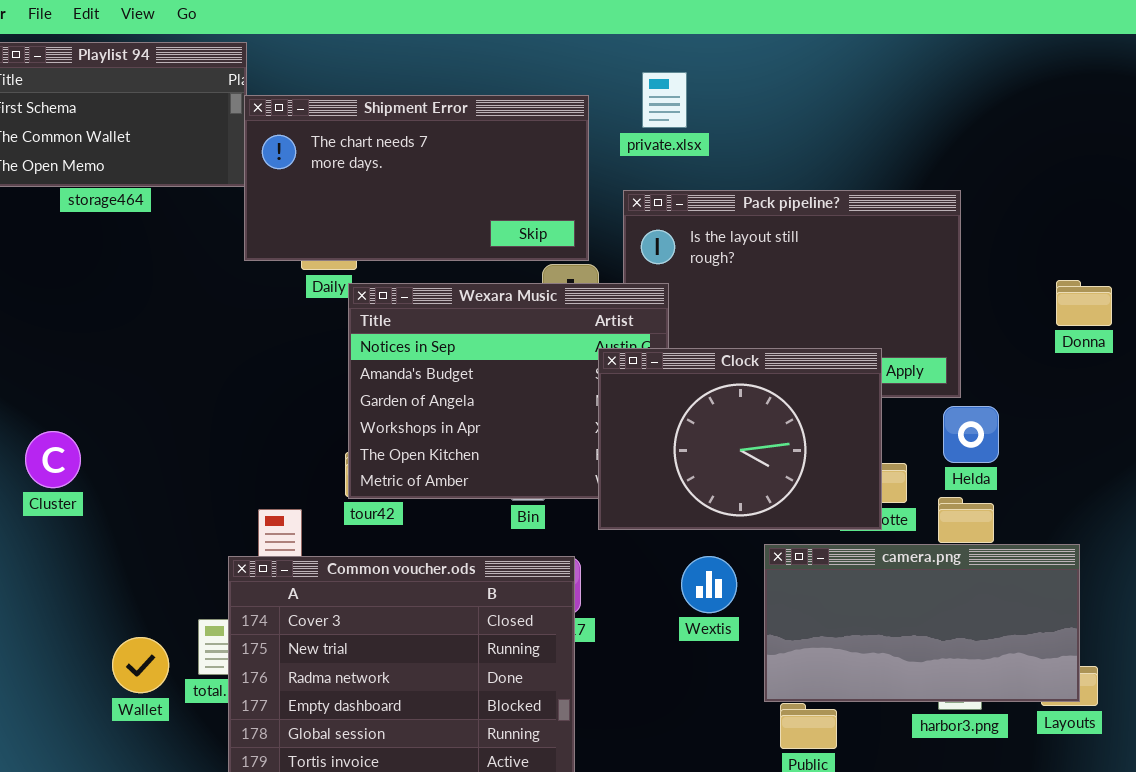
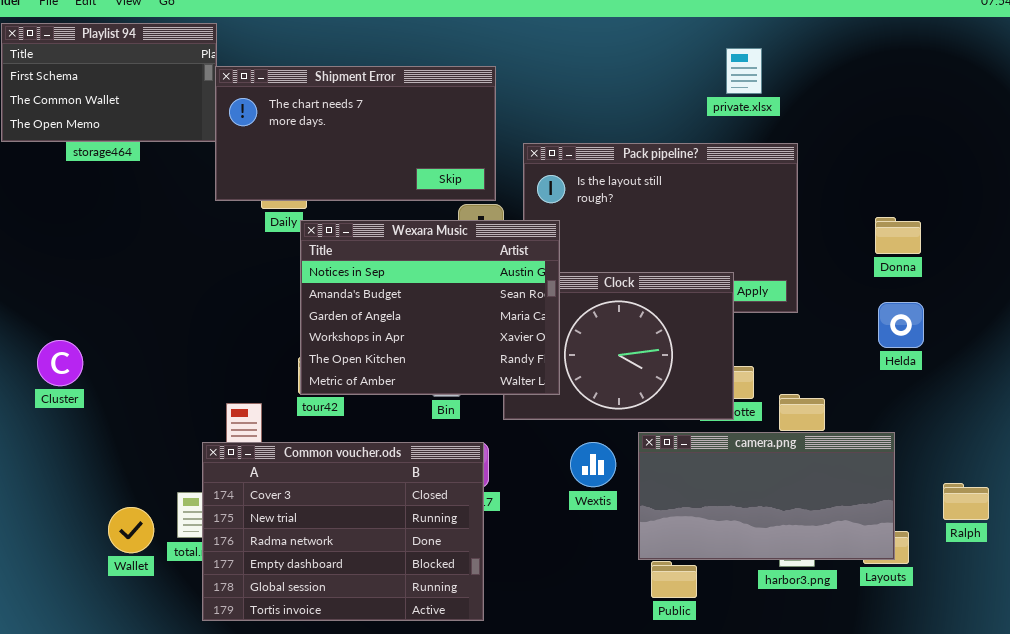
private.xlsx: [642,72,687,128] -> [726,48,762,94], moved
Wexara Music: [348,283,669,499] -> [300,220,560,395], raised
Helda: [943,406,999,463] -> [878,302,924,348], moved

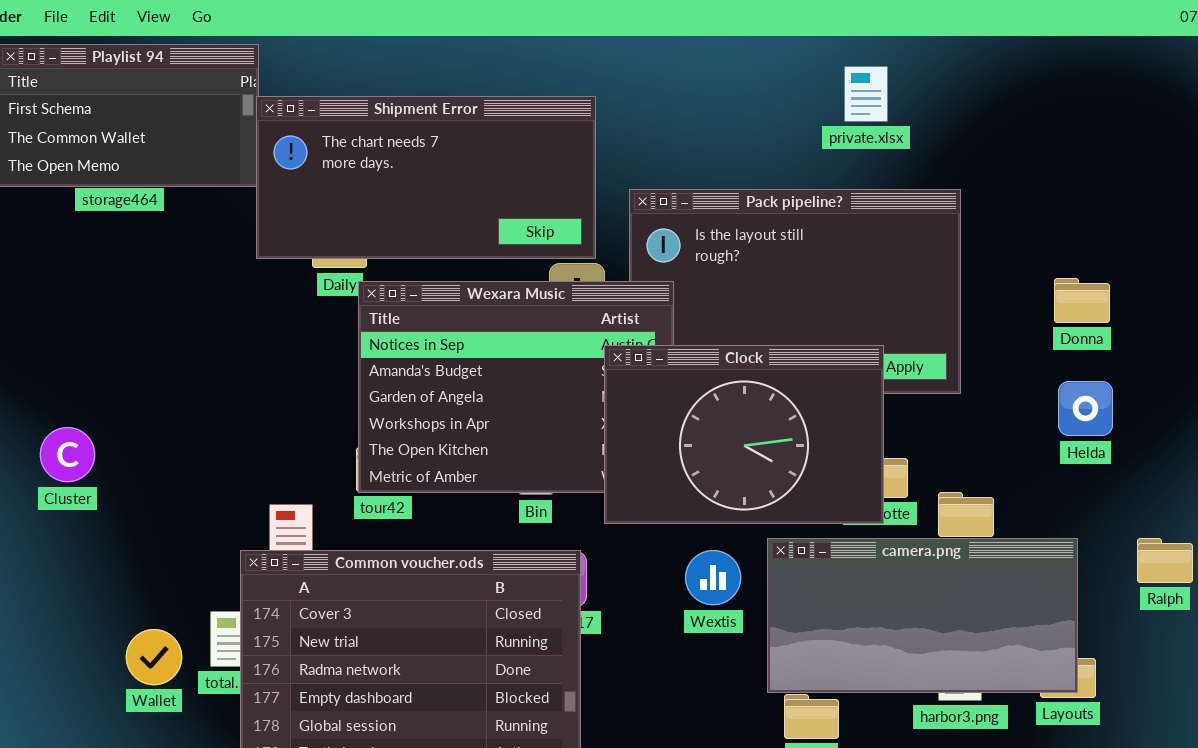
private.xlsx: [726,48,762,94] -> [844,66,888,122], moved
Clock: [503,272,734,420] -> [604,345,884,524], raised
Ralph: [943,483,989,520] -> [1137,538,1193,583], moved

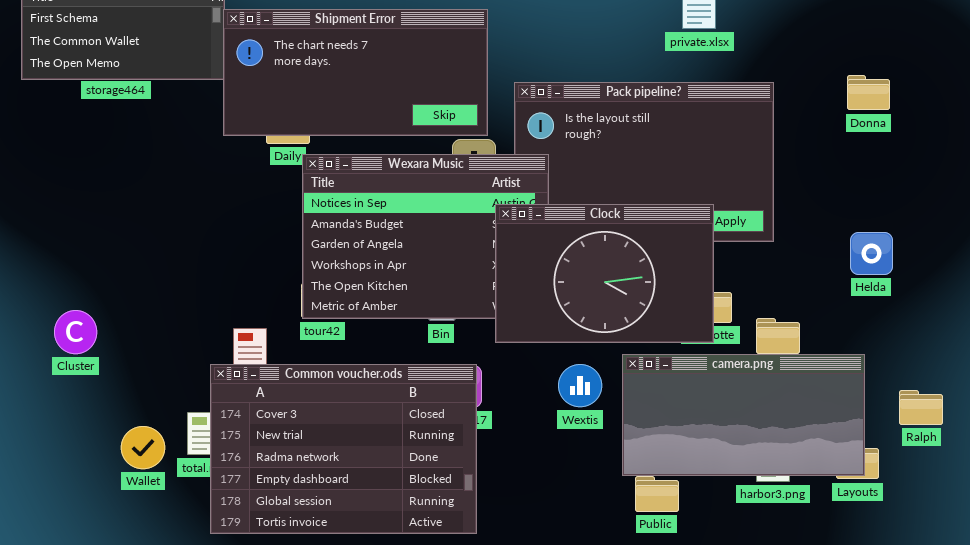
Donna: [1054,278,1110,323] -> [847,75,890,110], moved
Cluster: [40,427,95,482] -> [54,310,97,354], moved
Ralph: [1137,538,1193,583] -> [899,390,943,425], moved

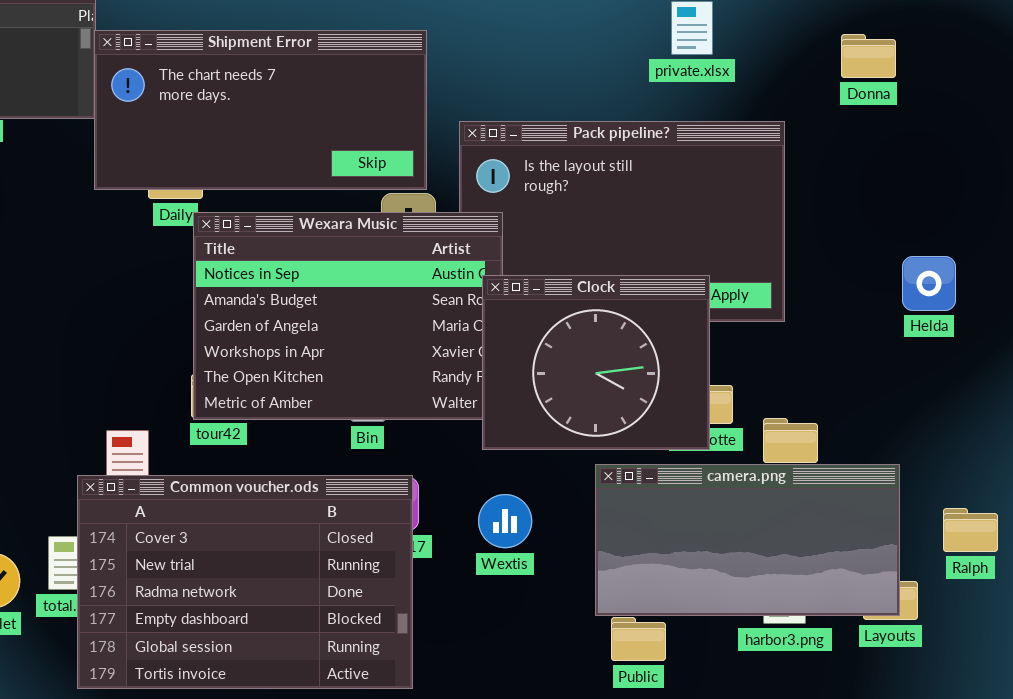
Donna: [847,75,890,110] -> [841,34,896,78], moved
Clock: [495,204,714,343] -> [482,275,710,450], resized
Helda: [850,232,893,275] -> [902,256,956,311], moved
Wextis: [558,364,602,407] -> [478,494,532,548], moved

